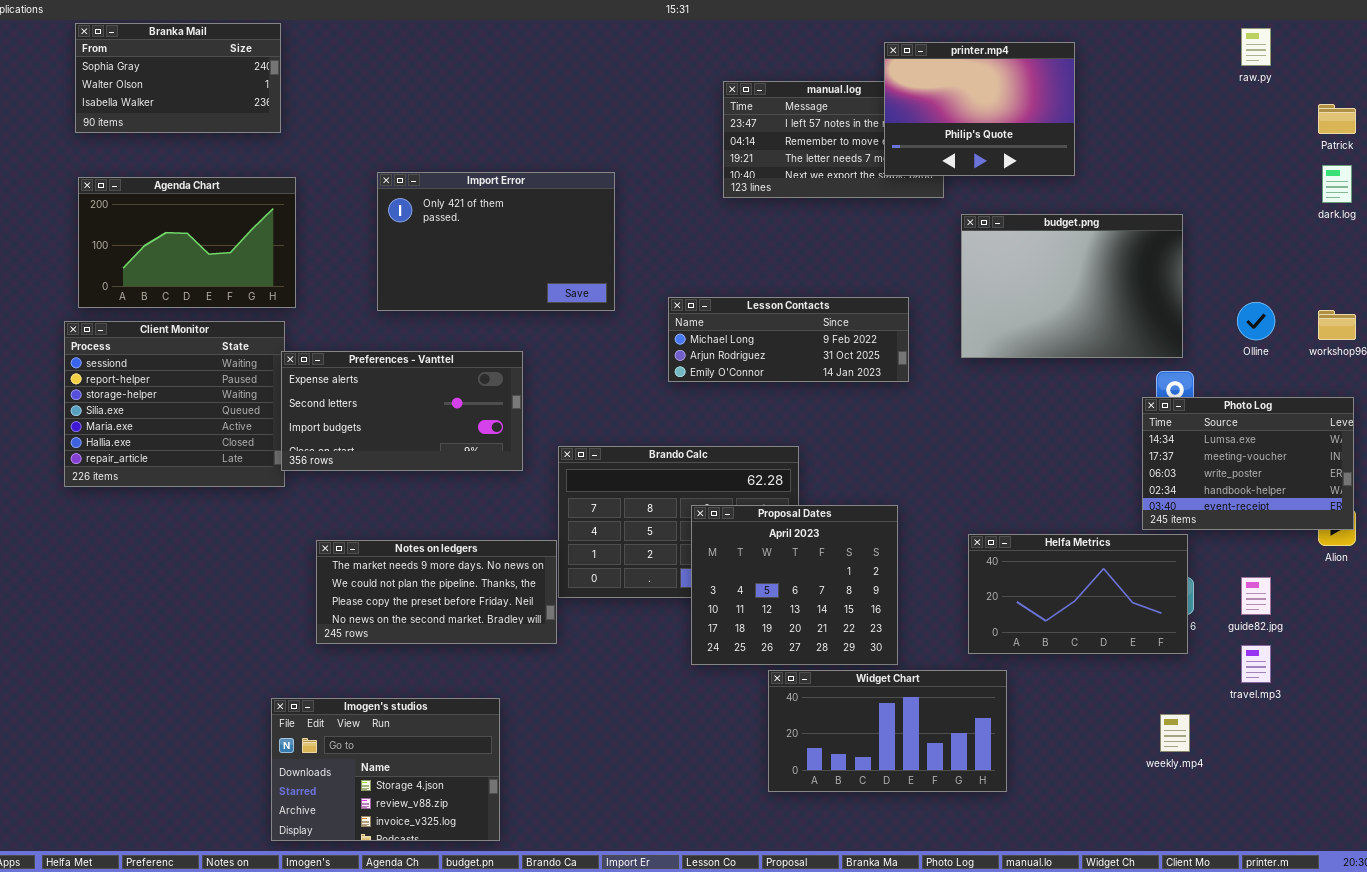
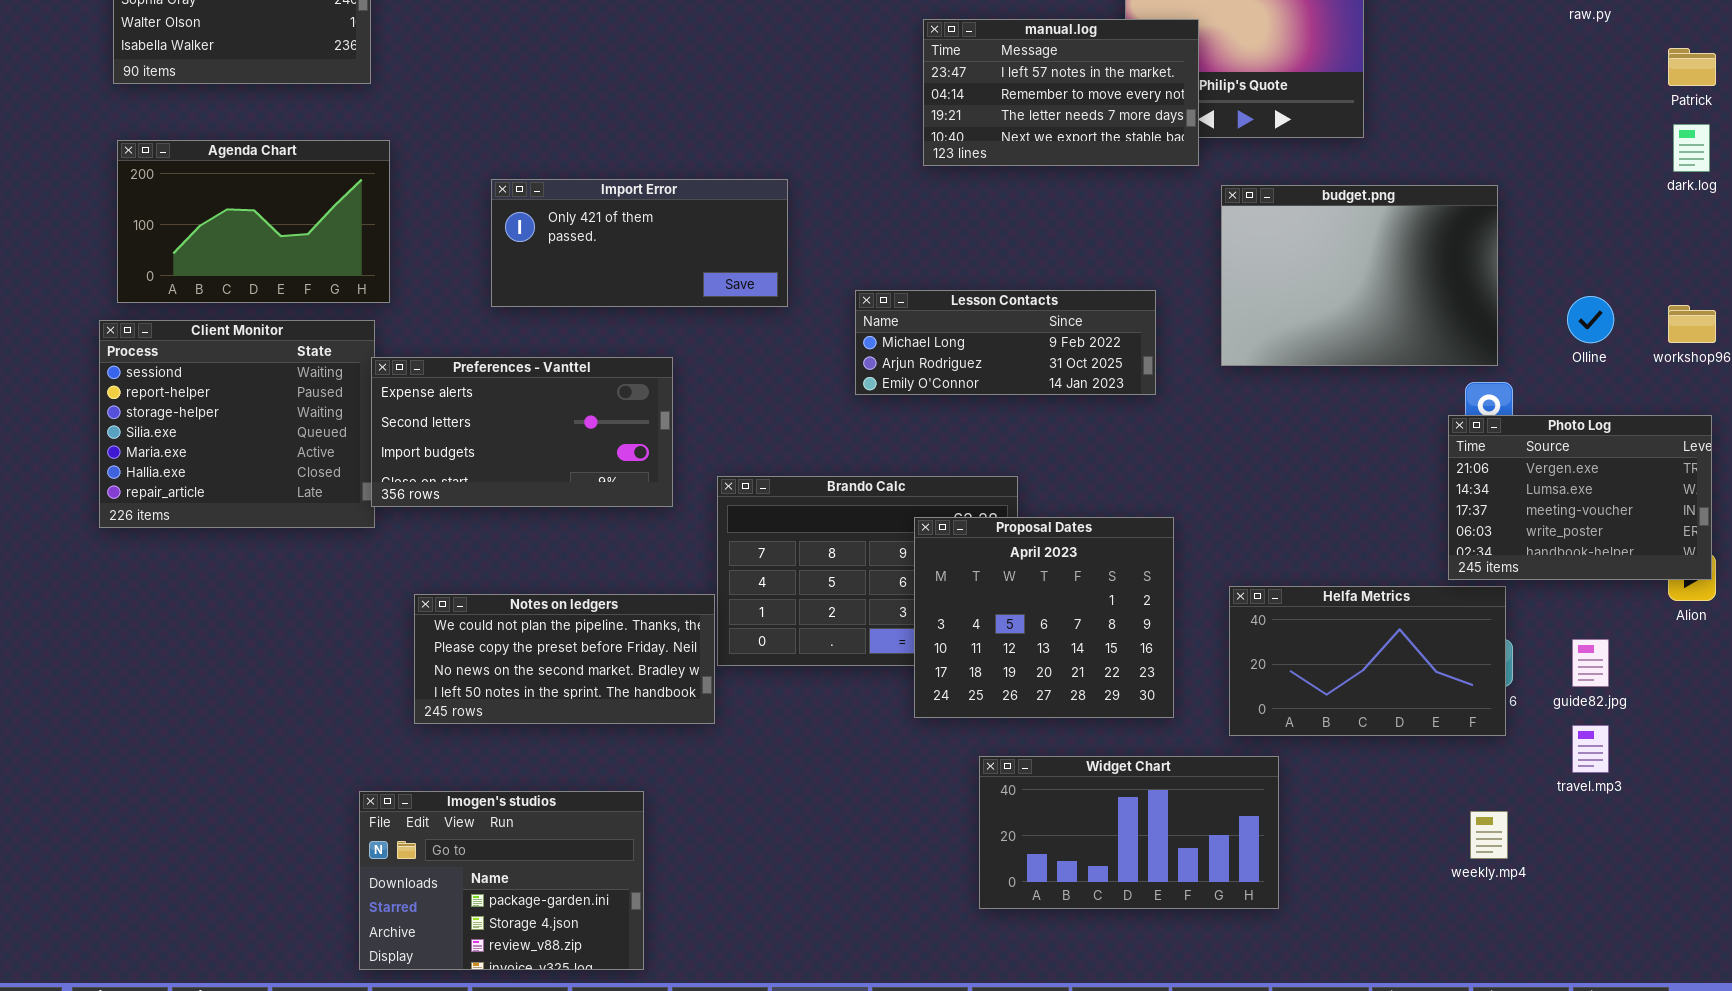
manual.log: [723,81,944,198] -> [923,19,1199,166], raised
Import Error: [377,172,615,311] -> [491,179,788,307], resized
Photo Log: [1142,397,1354,530] -> [1448,415,1712,580], scrolled up 1 row
Proposal Dates: [691,505,898,665] -> [914,517,1174,718], moved
Notes on ledgers: [316,540,557,644] -> [414,594,715,724], scrolled down 1 row
Imogen's studios: [271,698,500,841] -> [359,791,644,970], scrolled up 1 row

